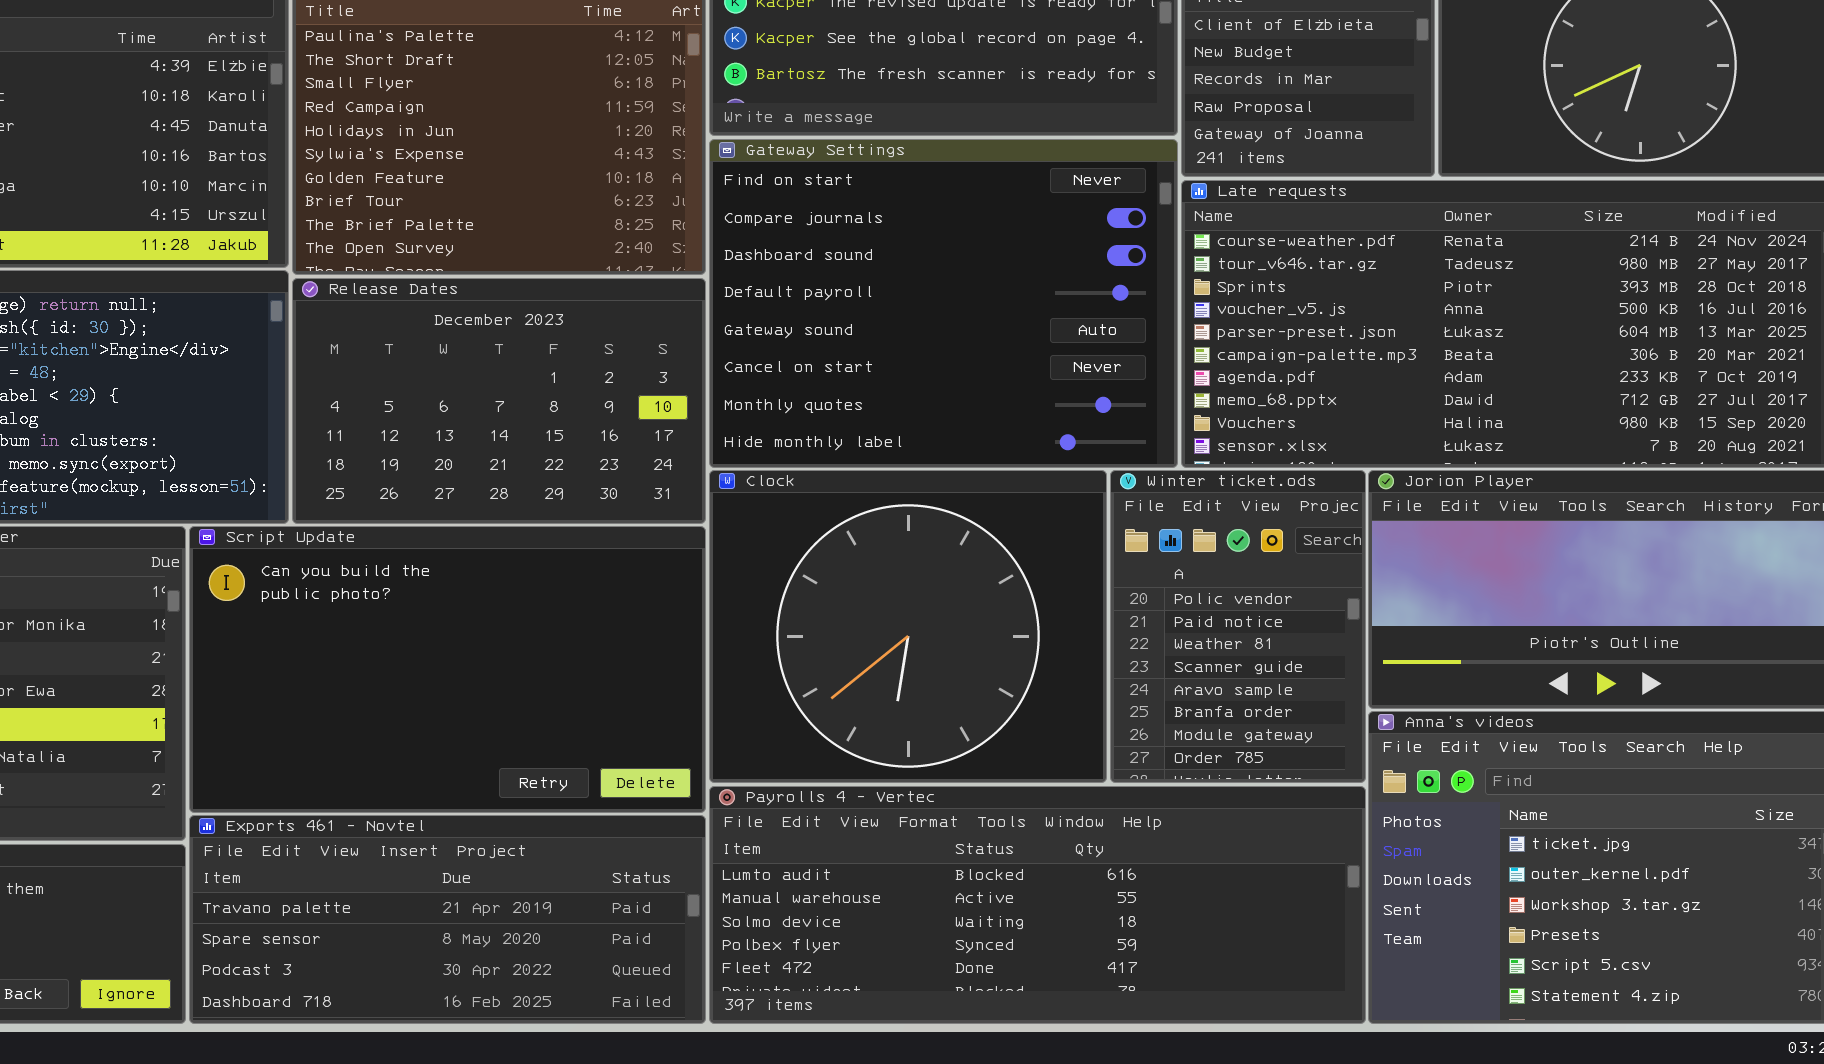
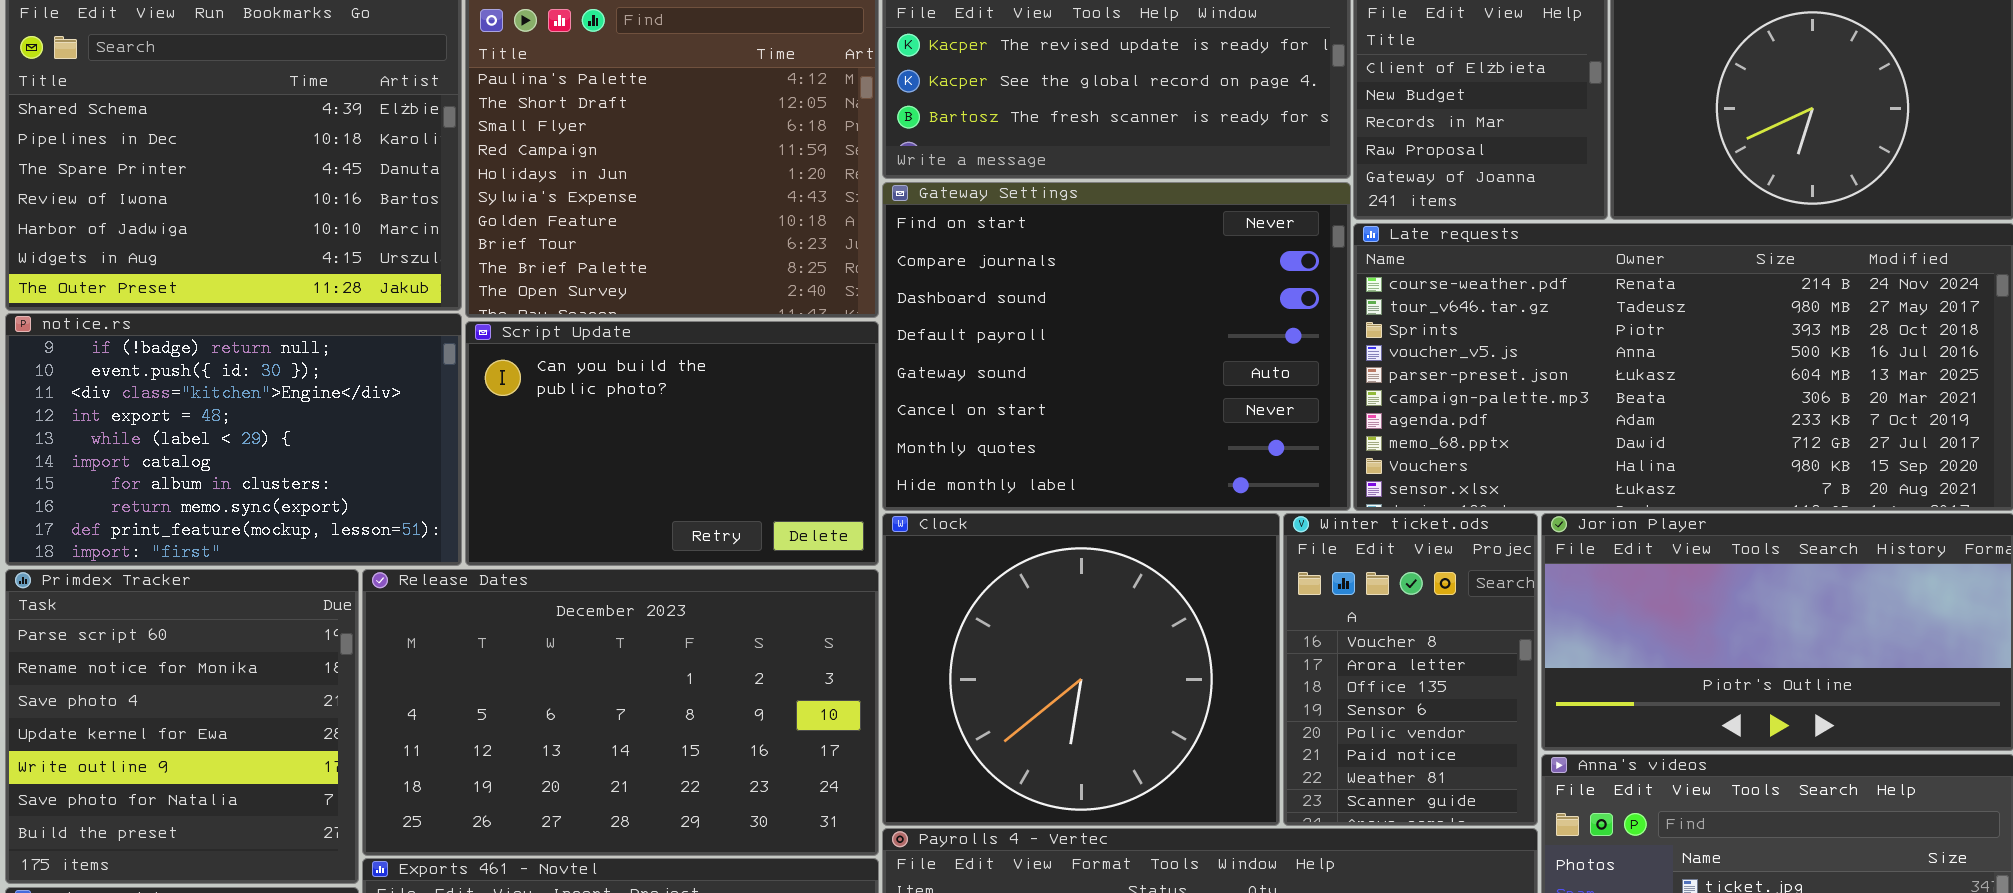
Release Dates: [292,278,706,524] -> [362,569,879,856], moved, resized
Winter ticket.ods: [1110,470,1366,783] -> [1283,513,1538,826], scrolled up 4 rows
Script Update: [189,526,706,813] -> [465,321,879,566], moved, resized

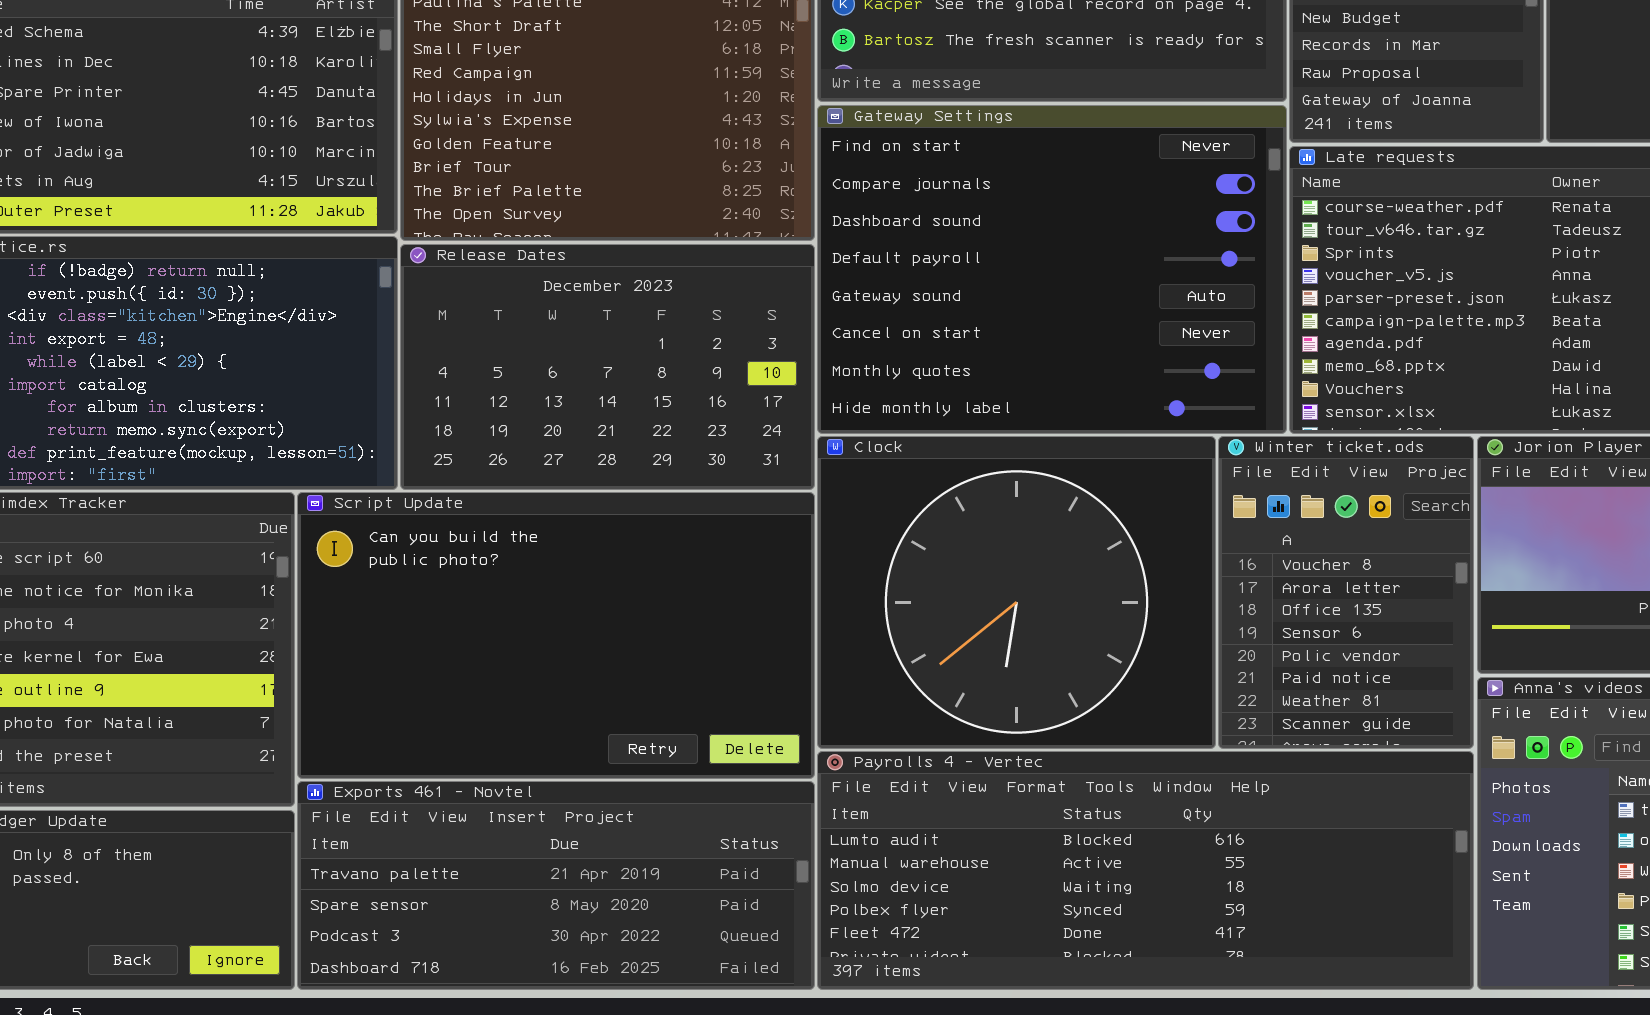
Script Update: [465,321,879,566] -> [297,492,815,779], moved, resized
Release Dates: [362,569,879,856] -> [400,244,815,490], moved, resized

